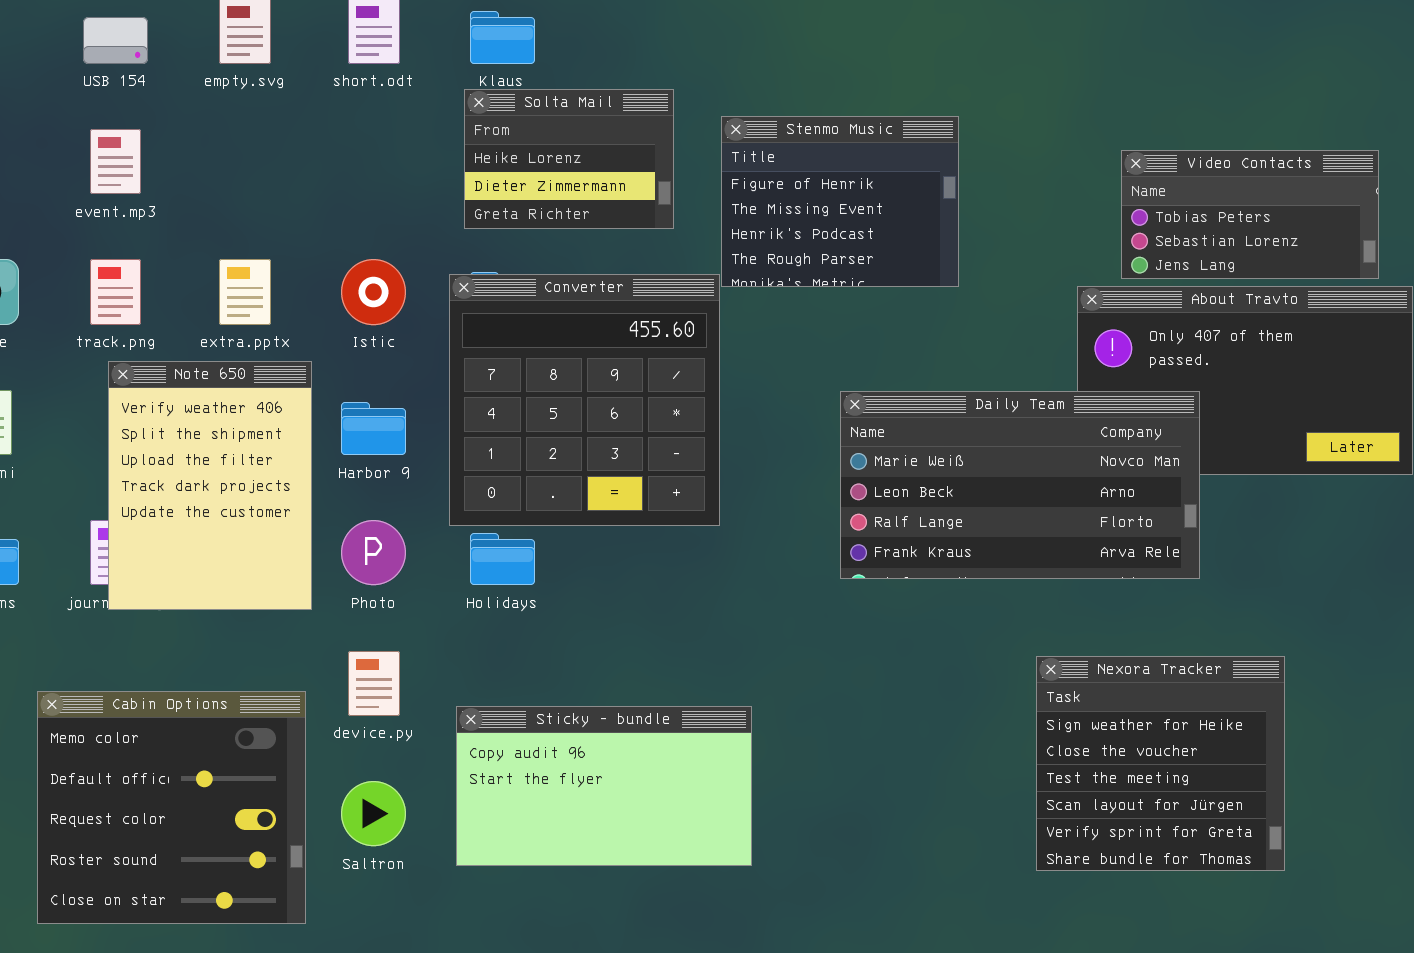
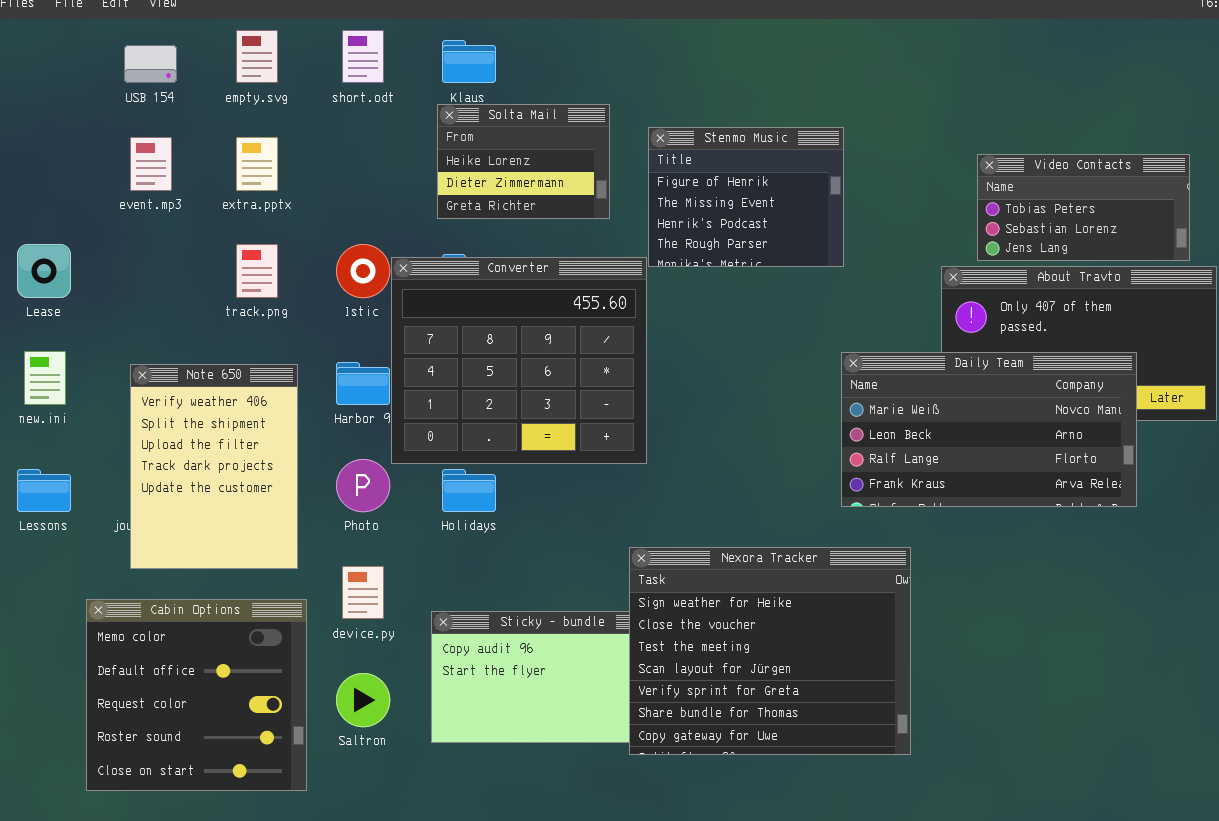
track.png: [90,259,141,325] -> [236,244,278,298], moved
extra.pptx: [219,259,271,325] -> [236,137,278,191], moved
Converter: [449,274,720,526] -> [391,257,647,464], resized
Note 650: [108,361,312,610] -> [130,364,298,569], moved
Daily Team: [840,391,1200,579] -> [841,352,1137,507], moved
Nexora Tracker: [1036,656,1285,871] -> [629,547,911,755], moved, resized

